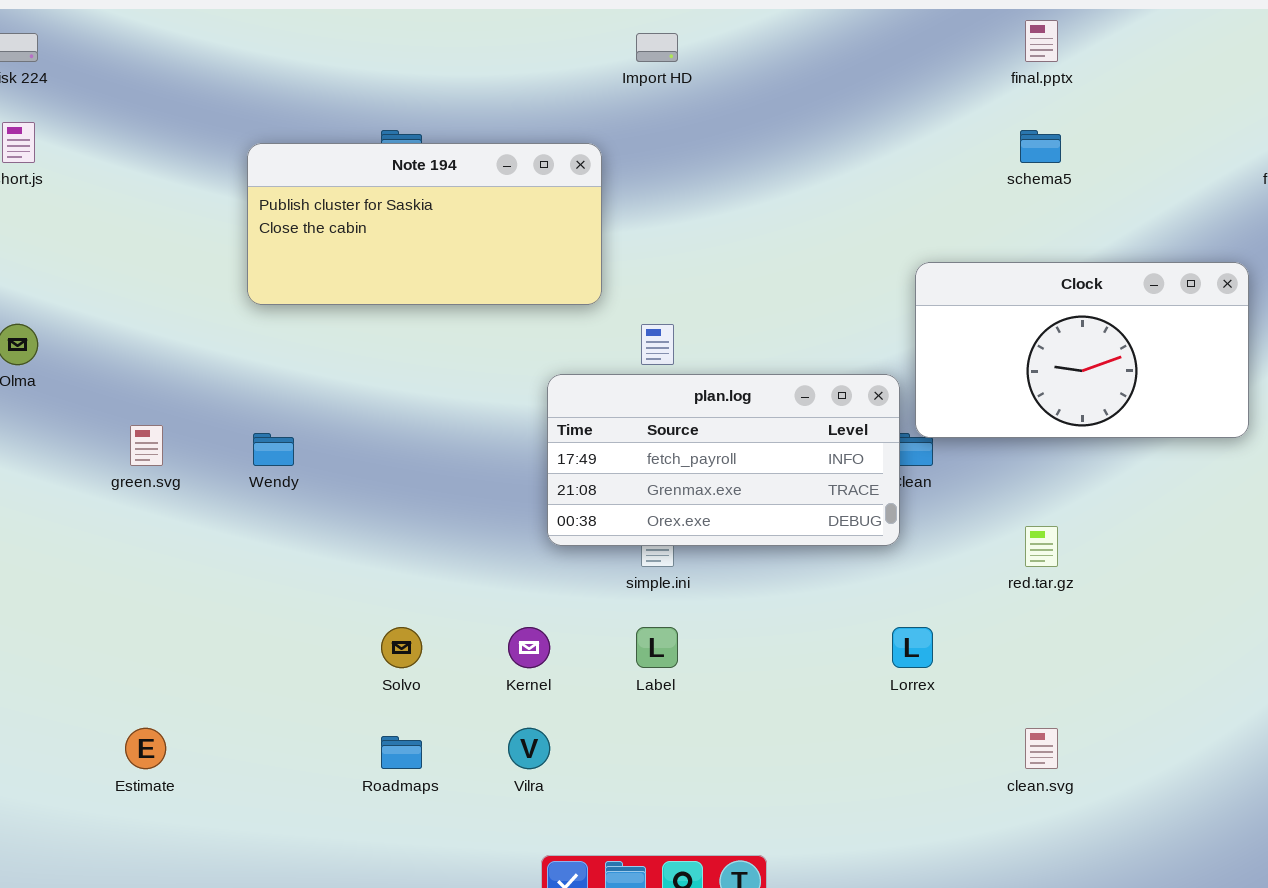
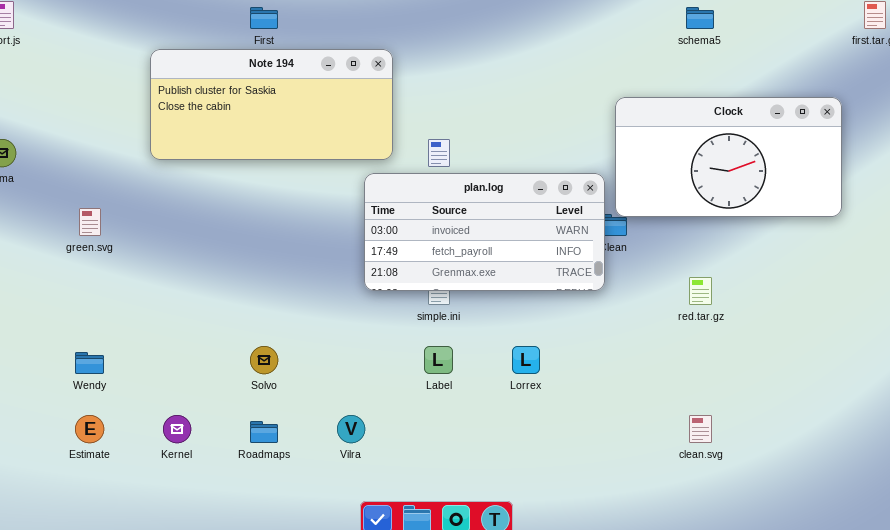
Note 194: [247,143,602,305] -> [150,49,393,160], moved
plan.log: [547,374,900,546] -> [364,173,605,291], scrolled up 1 row
Wendy: [253,433,294,466] -> [75,352,104,374], moved
Kernel: [508,627,550,668] -> [163,415,191,443], moved
Lorrex: [892,627,933,668] -> [512,346,540,374], moved

